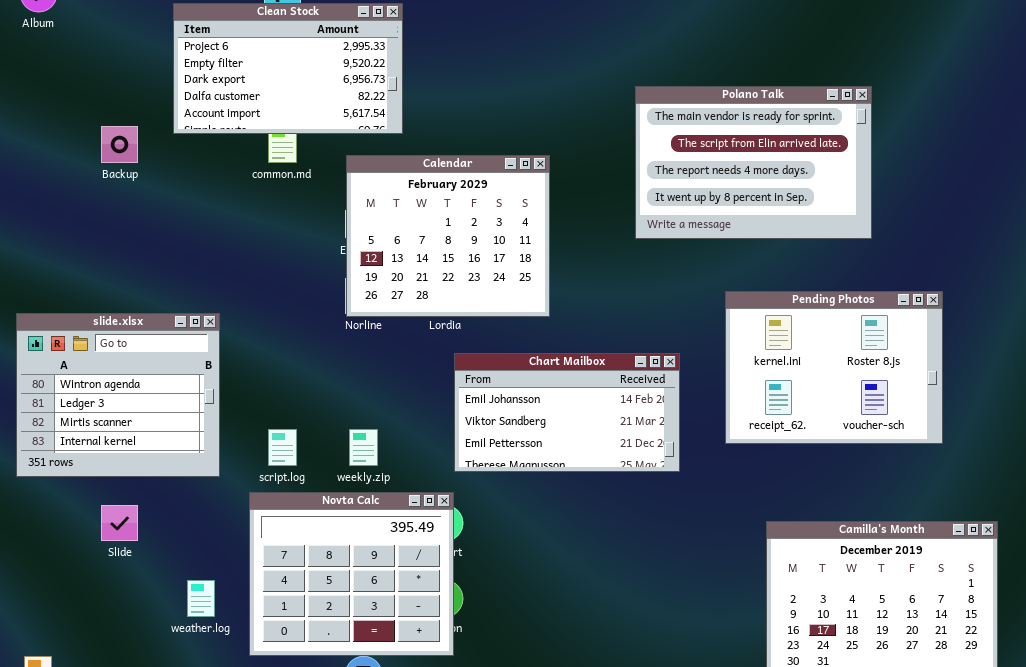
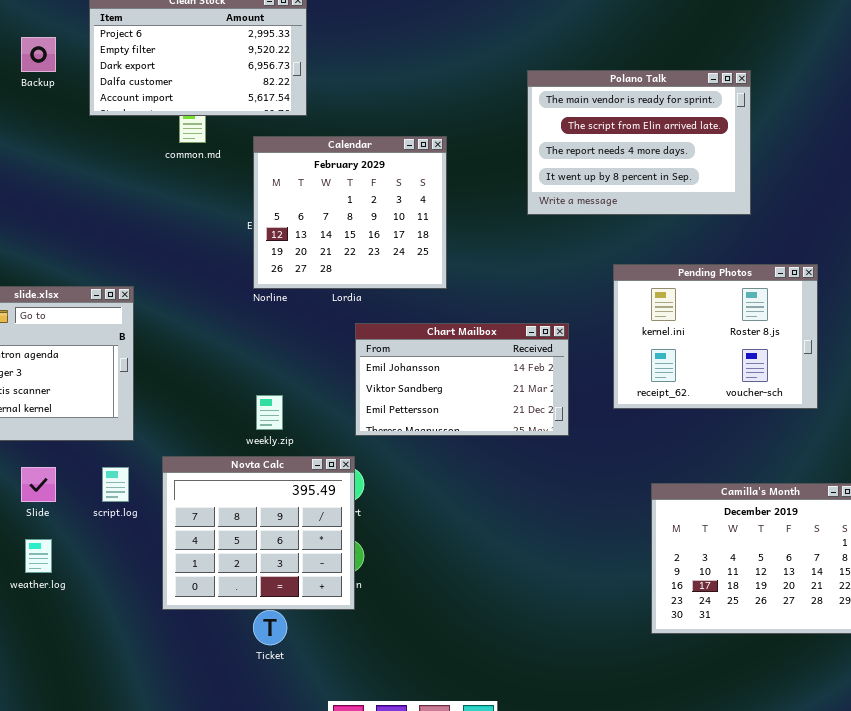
Backup: [101,126,138,163] -> [21,37,56,72], moved
script.log: [268,429,297,466] -> [102,467,129,502], moved
weather.log: [187,580,215,617] -> [25,539,52,573], moved

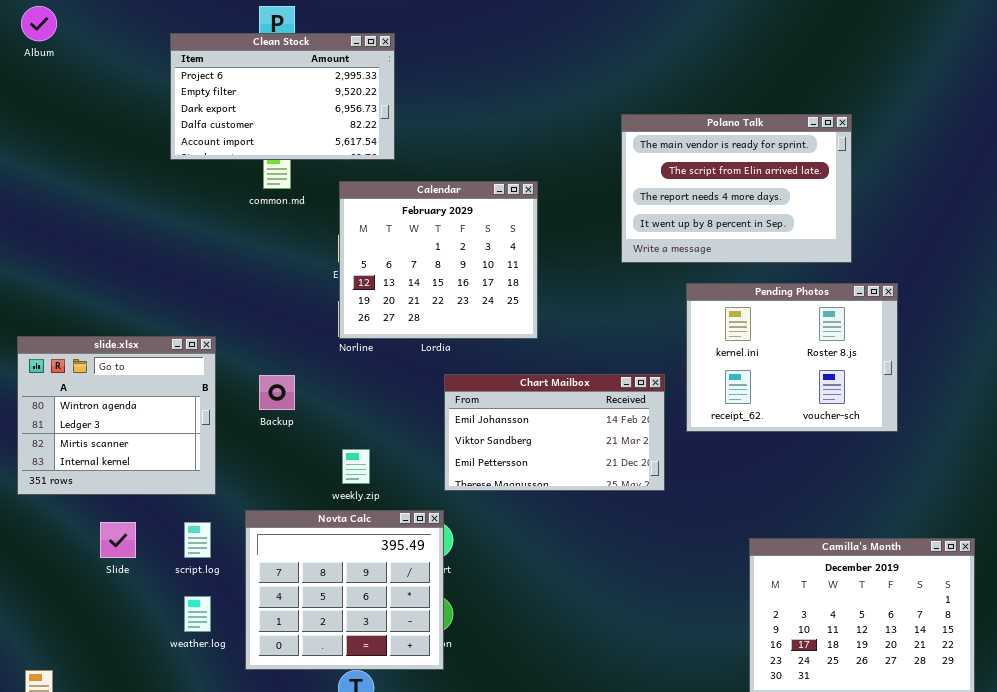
Backup: [21,37,56,72] -> [259,375,295,410], moved
Pending Photos: [613,264,818,409] -> [686,283,898,432], moved
weather.log: [25,539,52,573] -> [184,596,211,632], moved

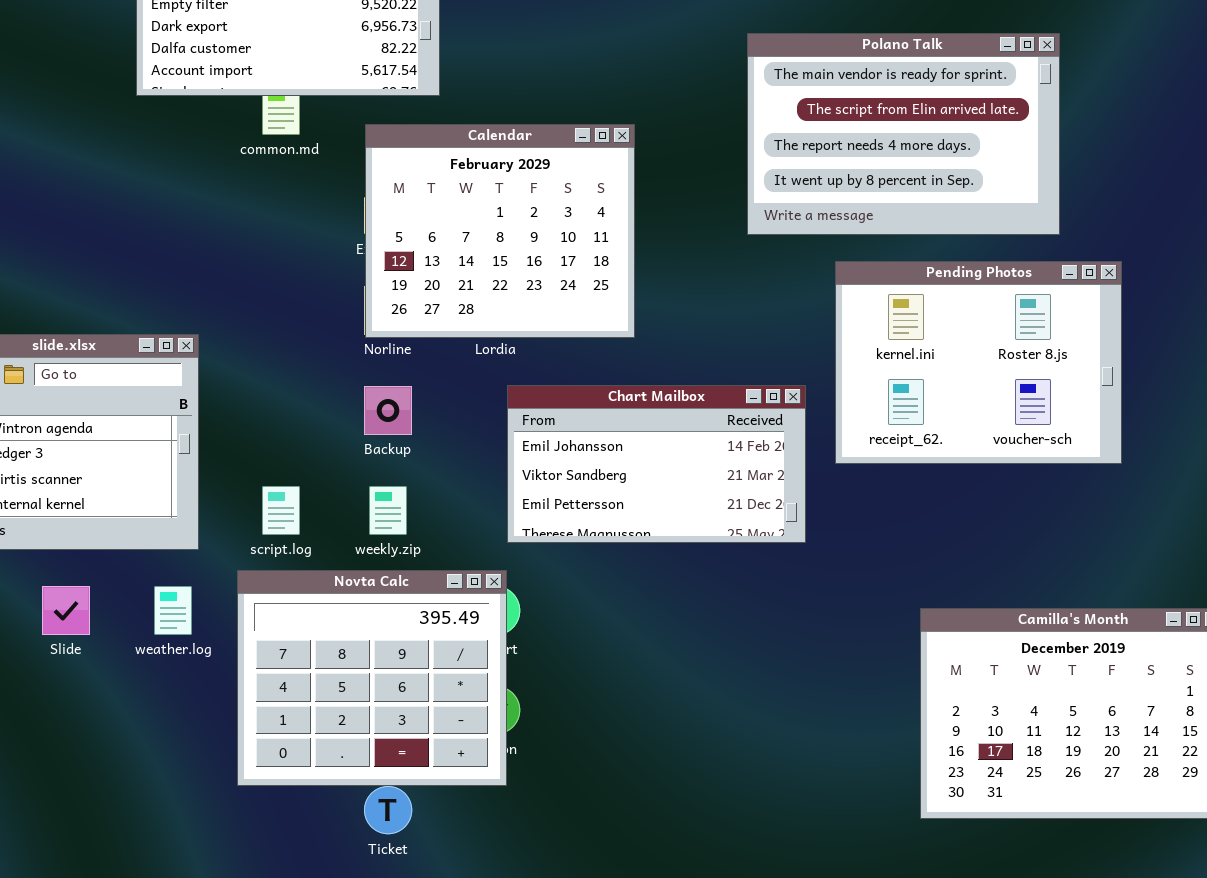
Backup: [259,375,295,410] -> [364,386,412,435], moved
script.log: [184,522,211,558] -> [262,486,300,535], moved
weather.log: [184,596,211,632] -> [154,586,192,635], moved

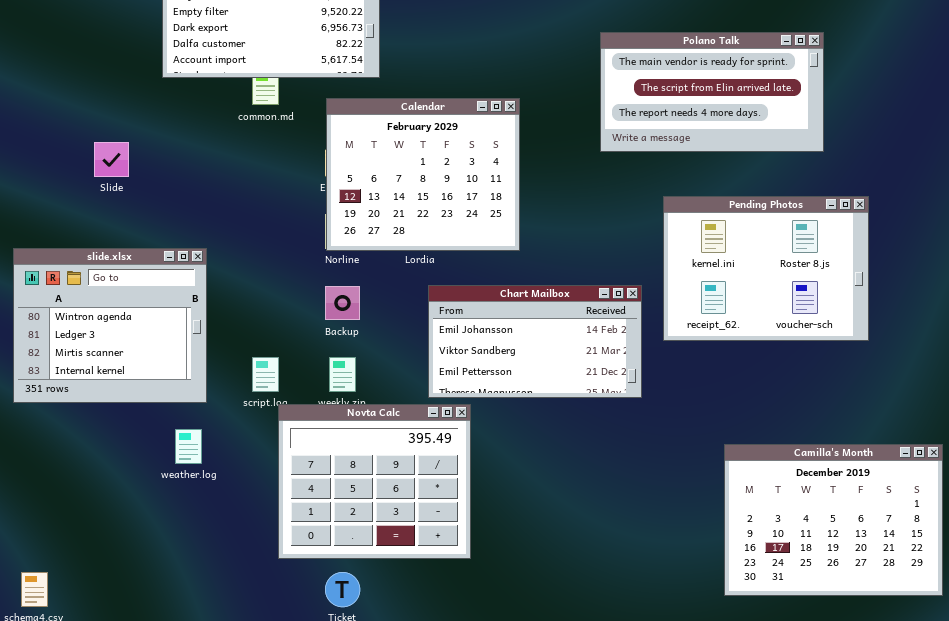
Polano Talk: [747,33,1060,235] -> [600,32,824,152], resized
Novta Calc: [237,570,507,786] -> [278,404,471,559], moved
Slide: [42,586,90,635] -> [94,142,129,177], moved

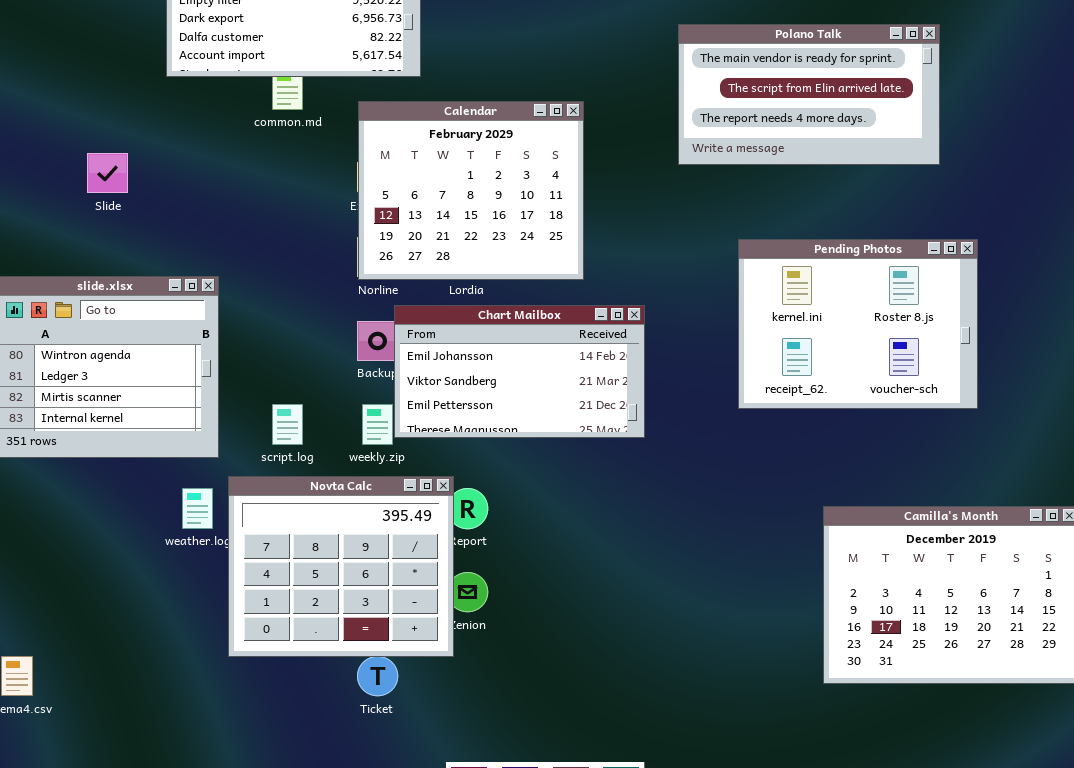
Pending Photos: [663,196,869,341] -> [738,239,978,409], moved
Chart Mailbox: [428,285,642,398] -> [394,305,645,438], moved
Novta Calc: [278,404,471,559] -> [228,476,454,657], moved

